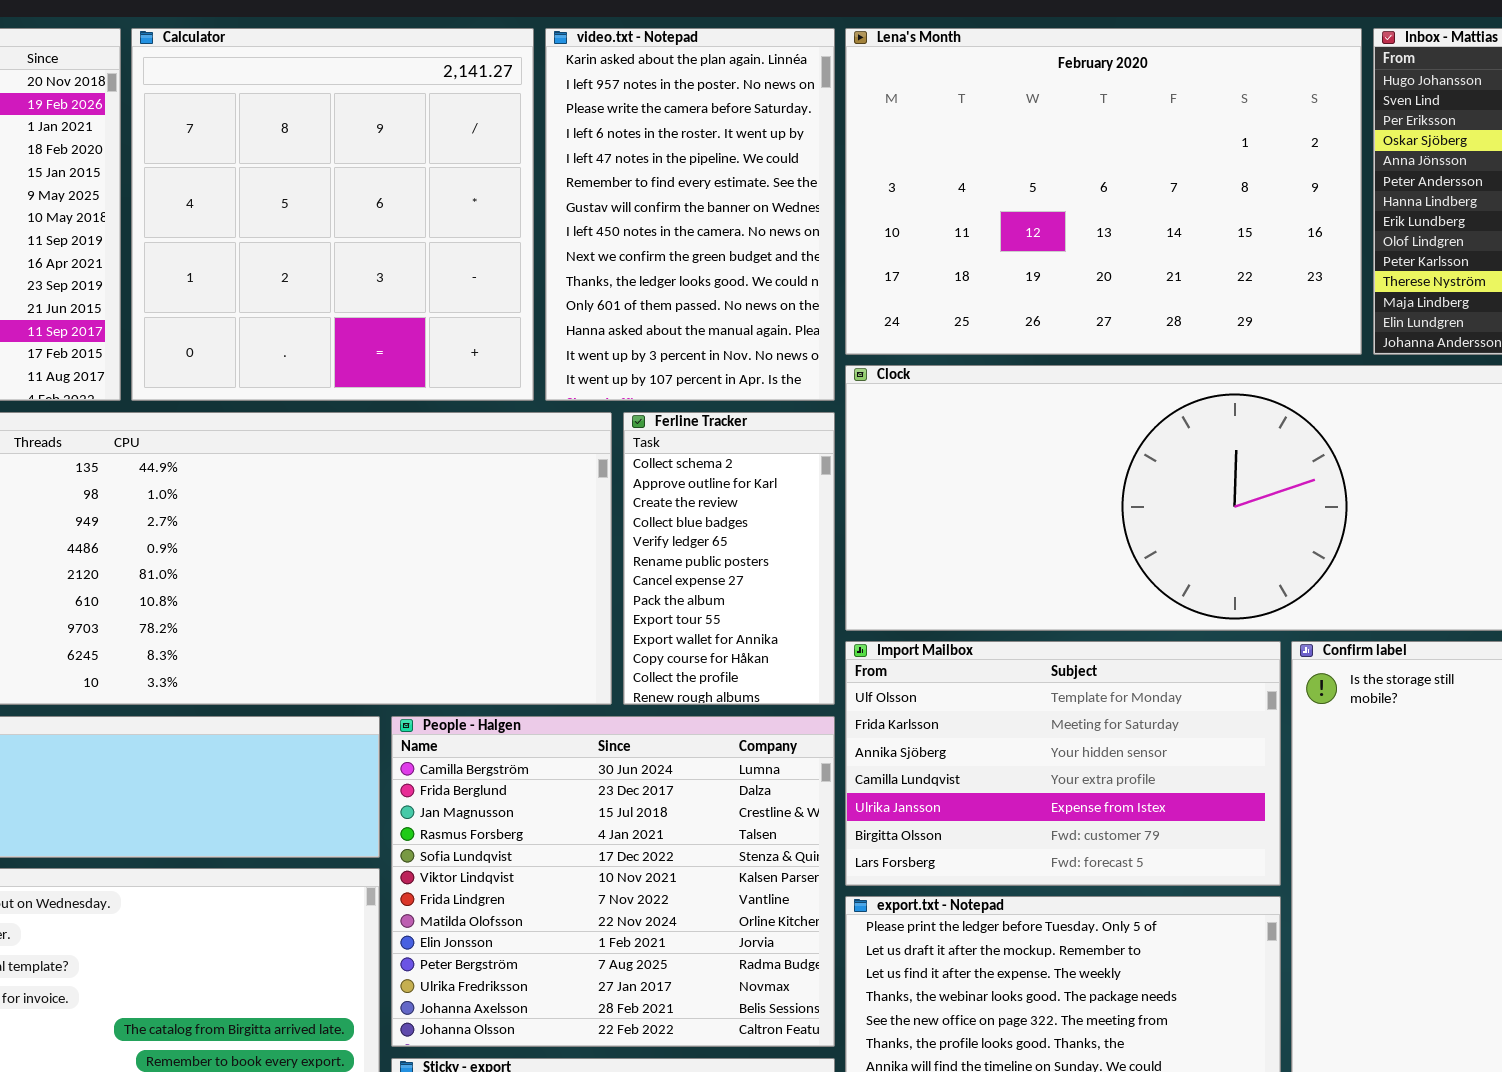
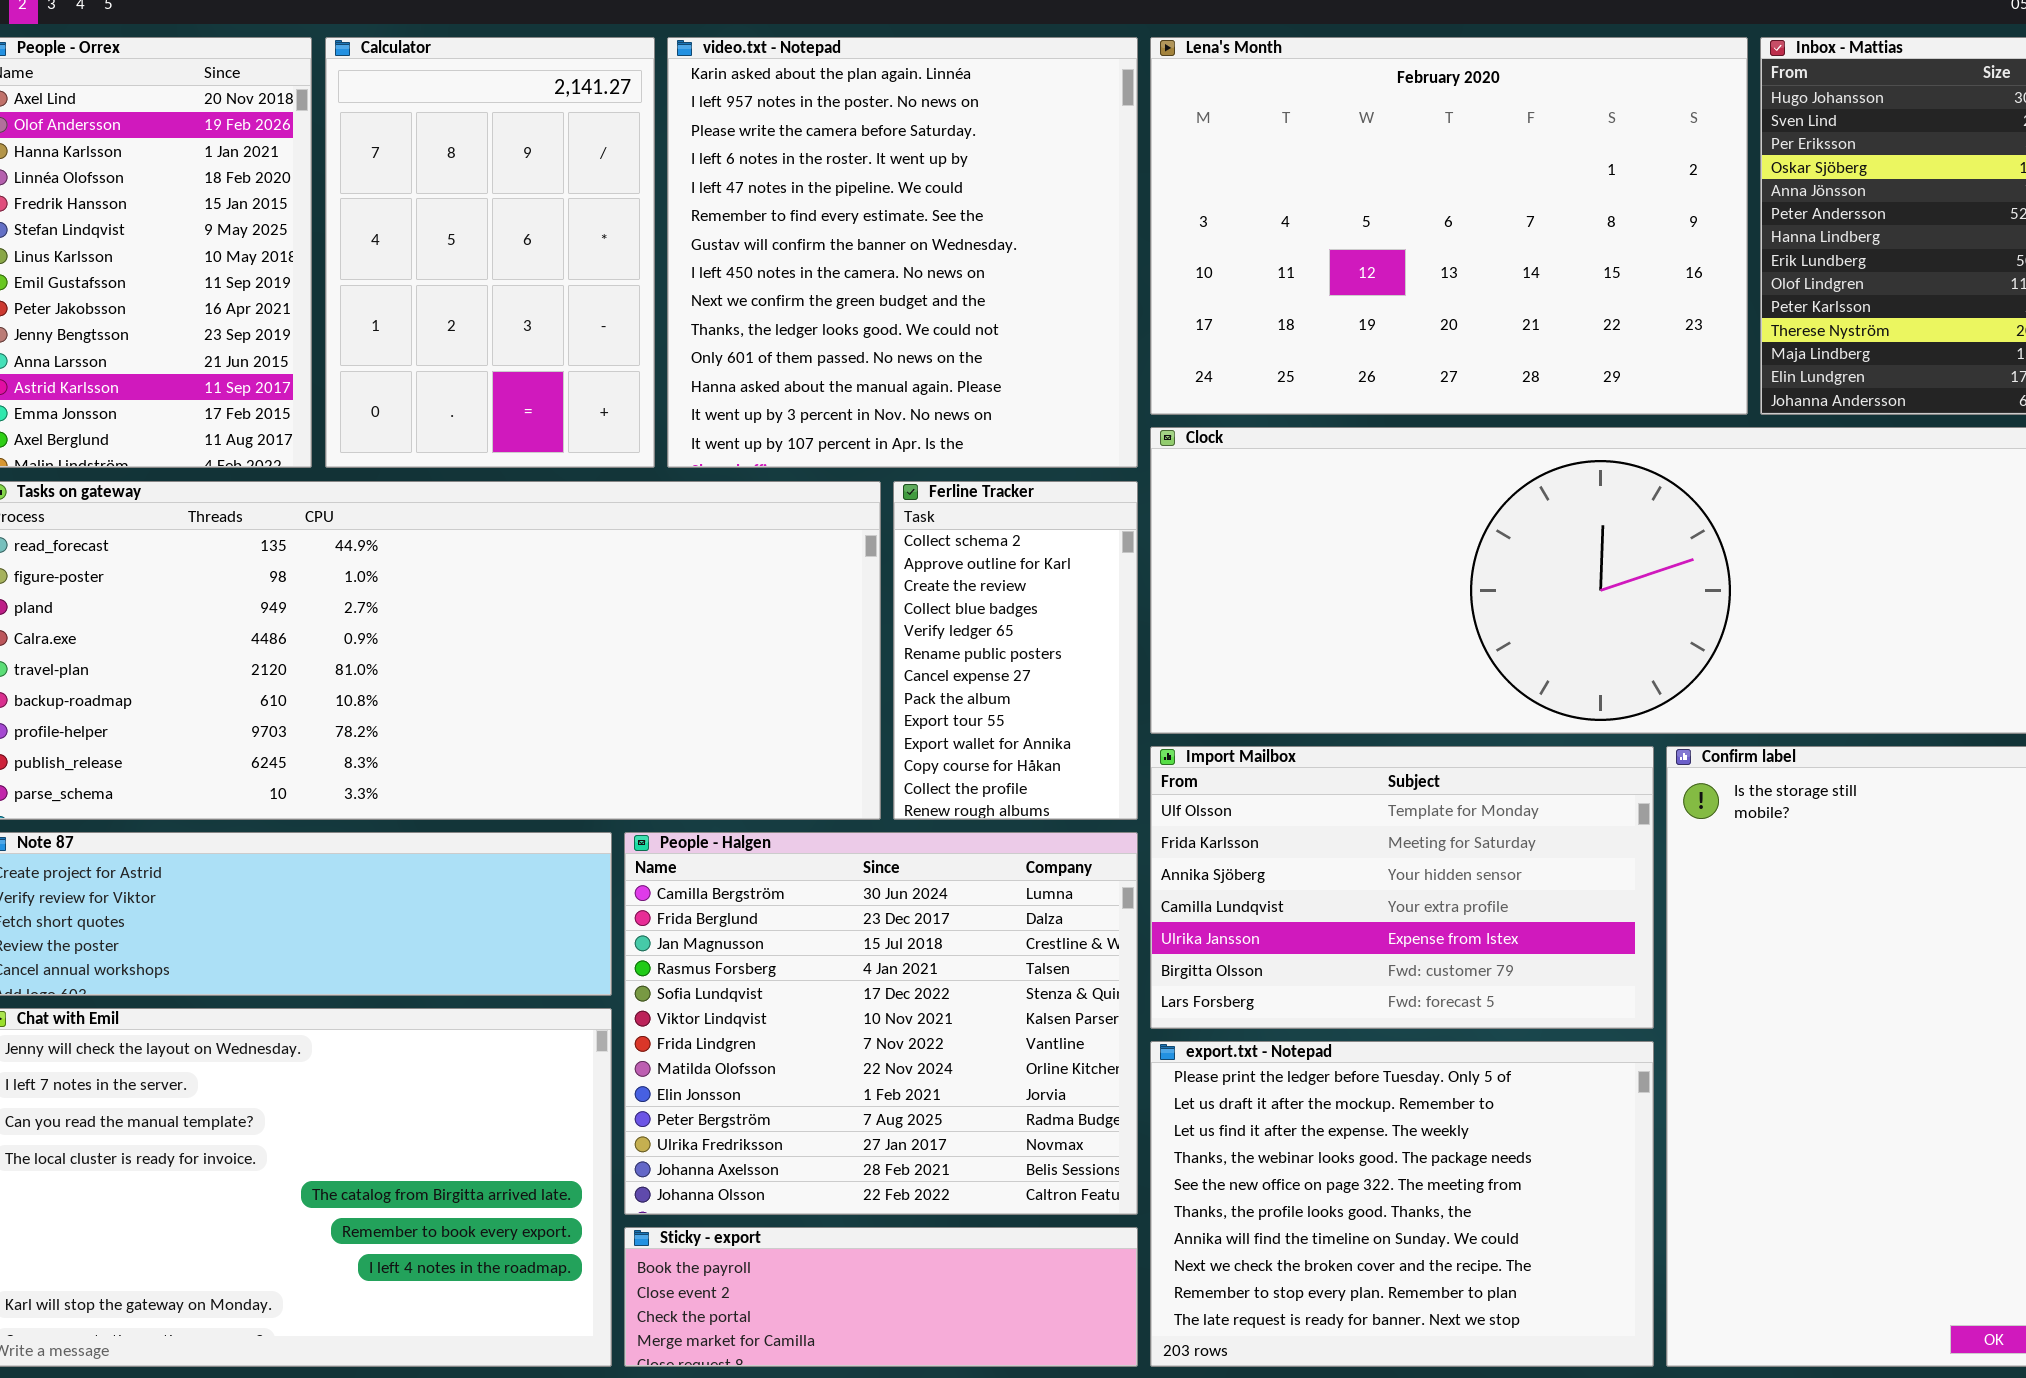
Calculator: [131,28,534,401] -> [325,37,655,468], resized
video.txt - Notepad: [545,28,835,401] -> [667,37,1138,468], resized

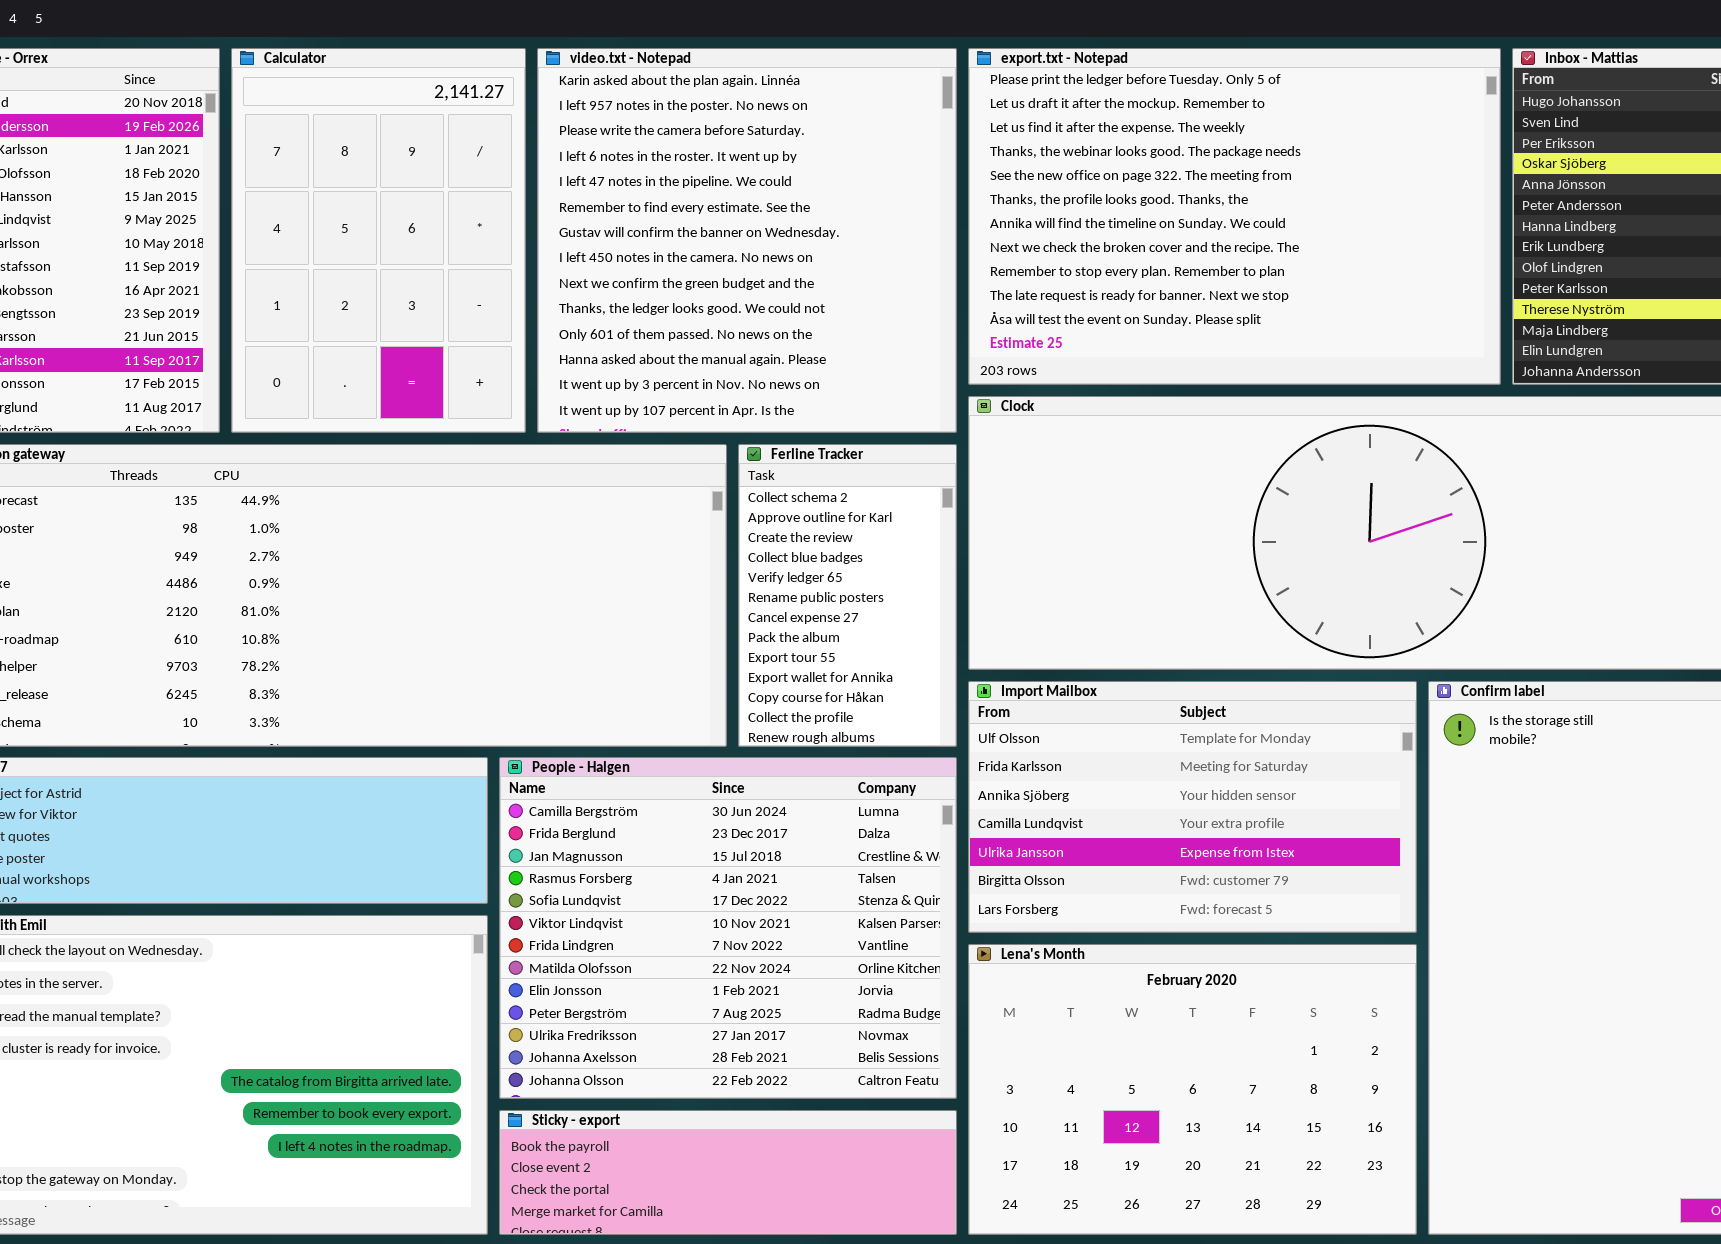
Lena's Month: [1150,37,1748,415] -> [968,944,1417,1235], moved, resized
export.txt - Notepad: [1150,1041,1654,1367] -> [968,48,1501,385], moved, resized

